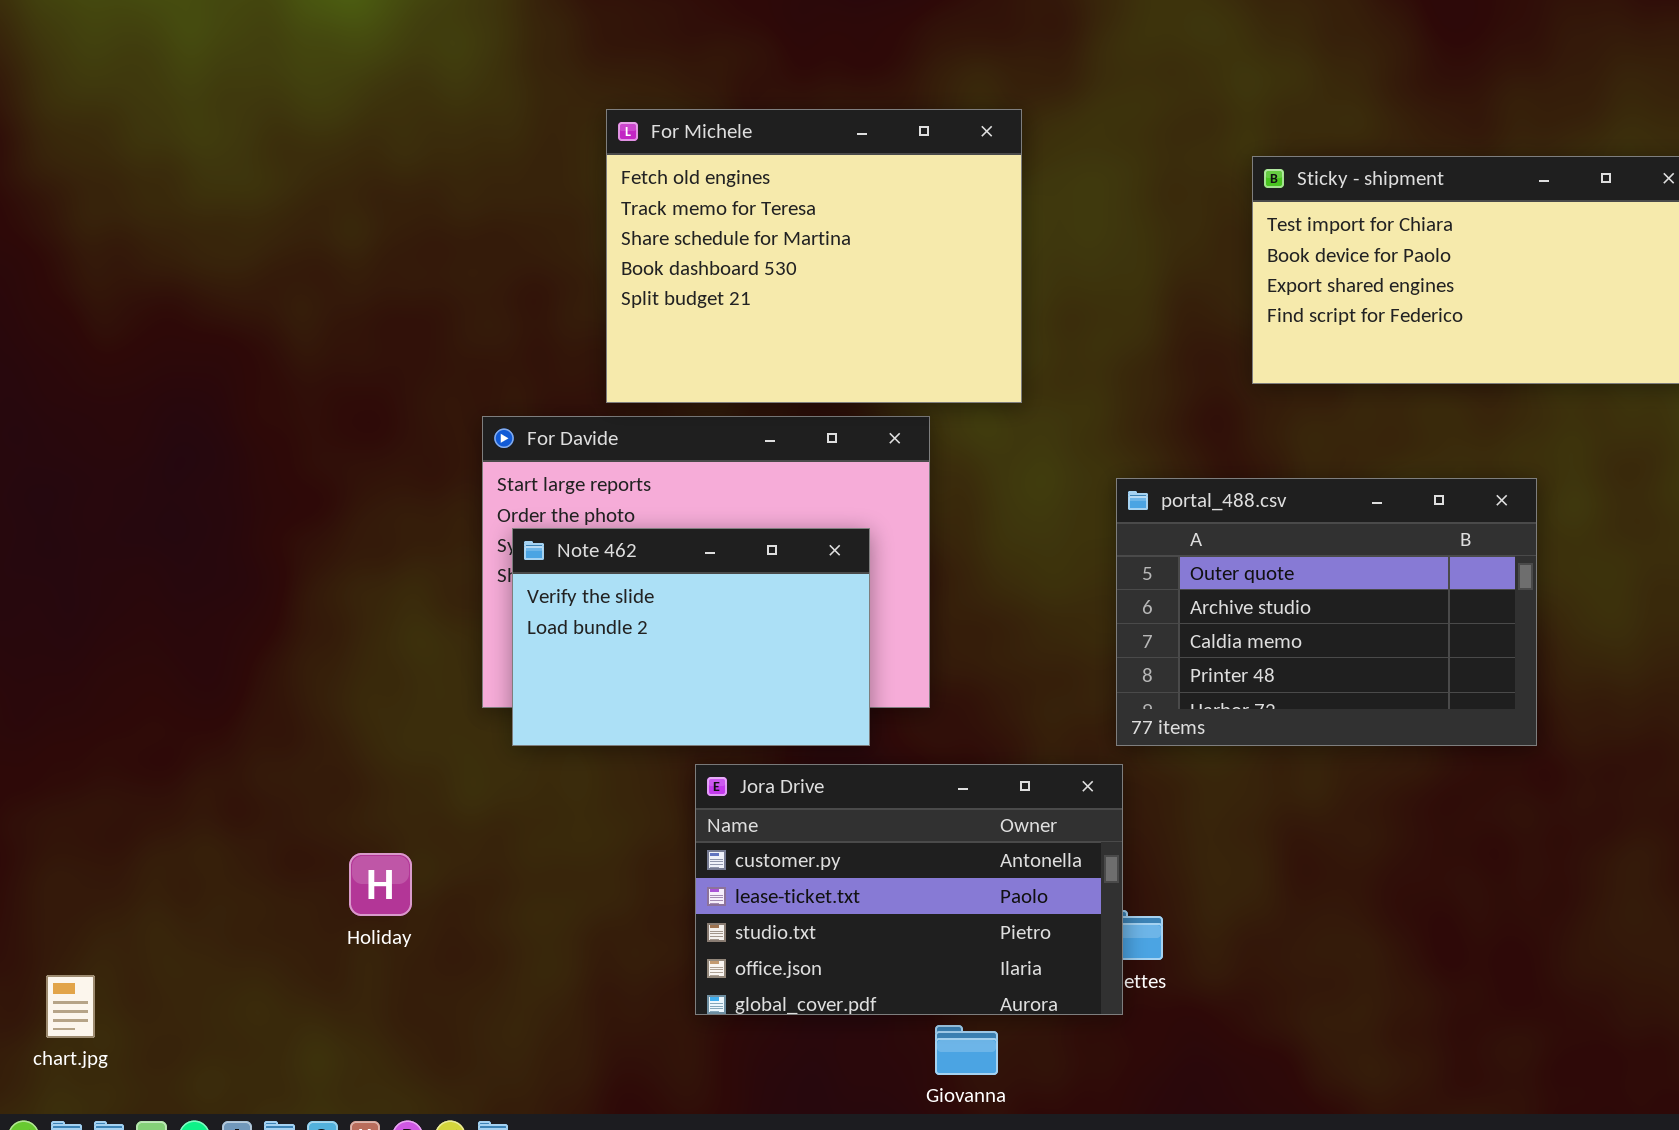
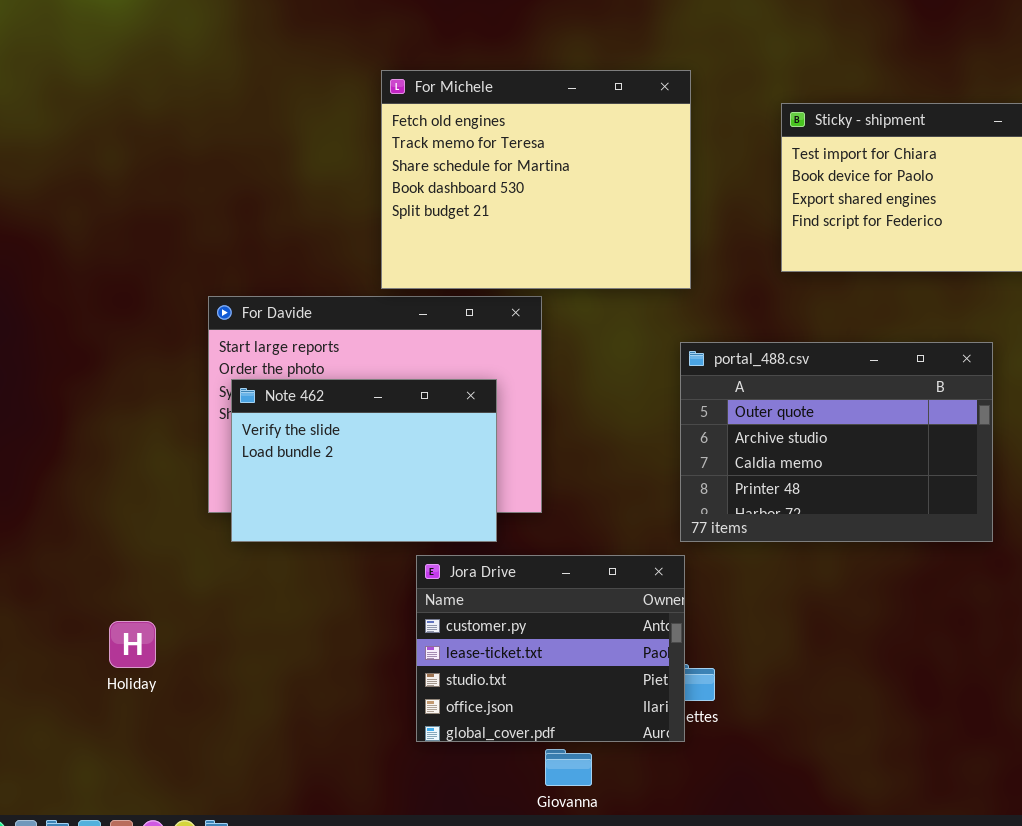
For Michele: [606,109,1022,403] -> [381,70,691,289], moved
Jora Drive: [695,764,1123,1015] -> [416,555,685,742], resized

